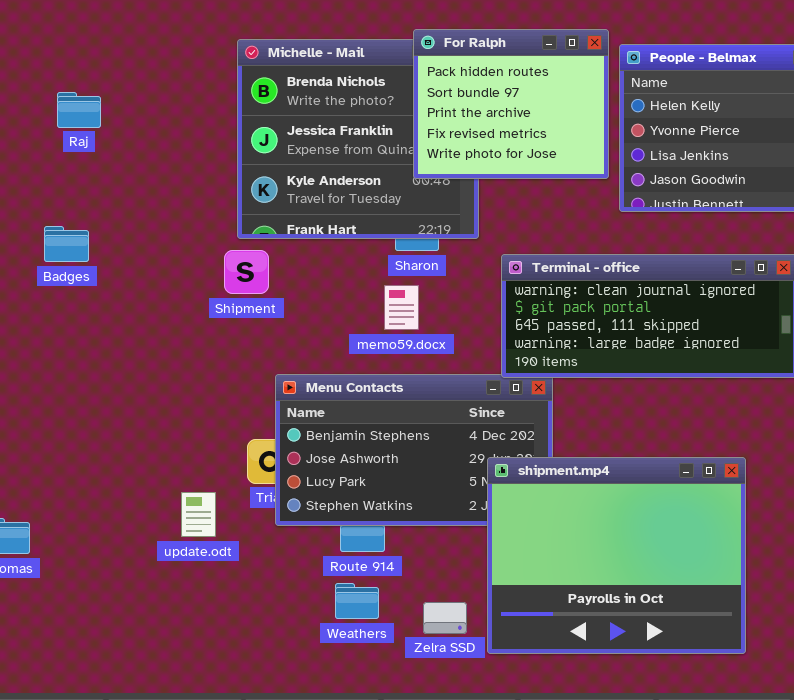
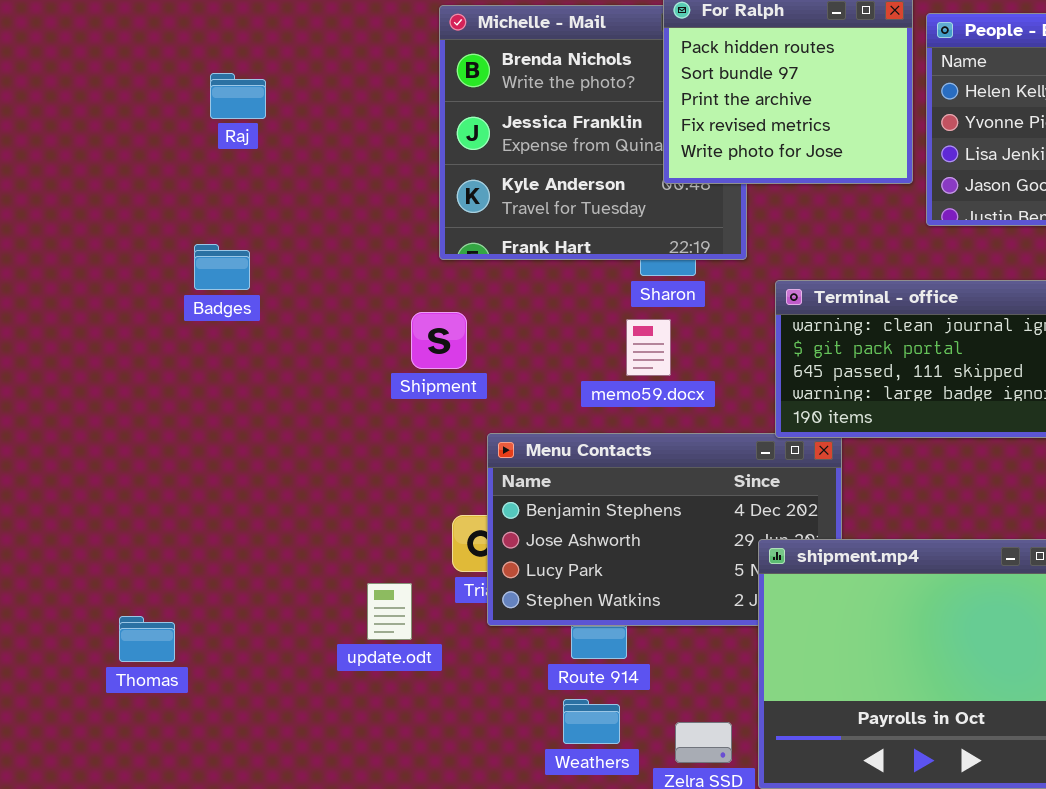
Shipment: [224,250,269,294] -> [411,312,467,369], moved

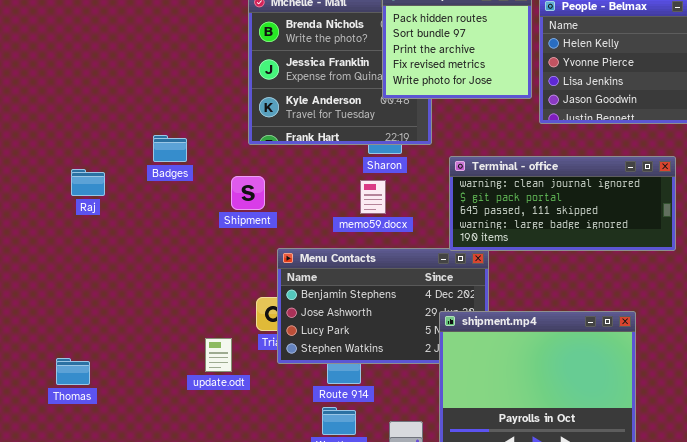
Raj: [210,73,266,119] -> [71,169,105,196], moved
Badges: [194,244,250,290] -> [153,135,187,162], moved

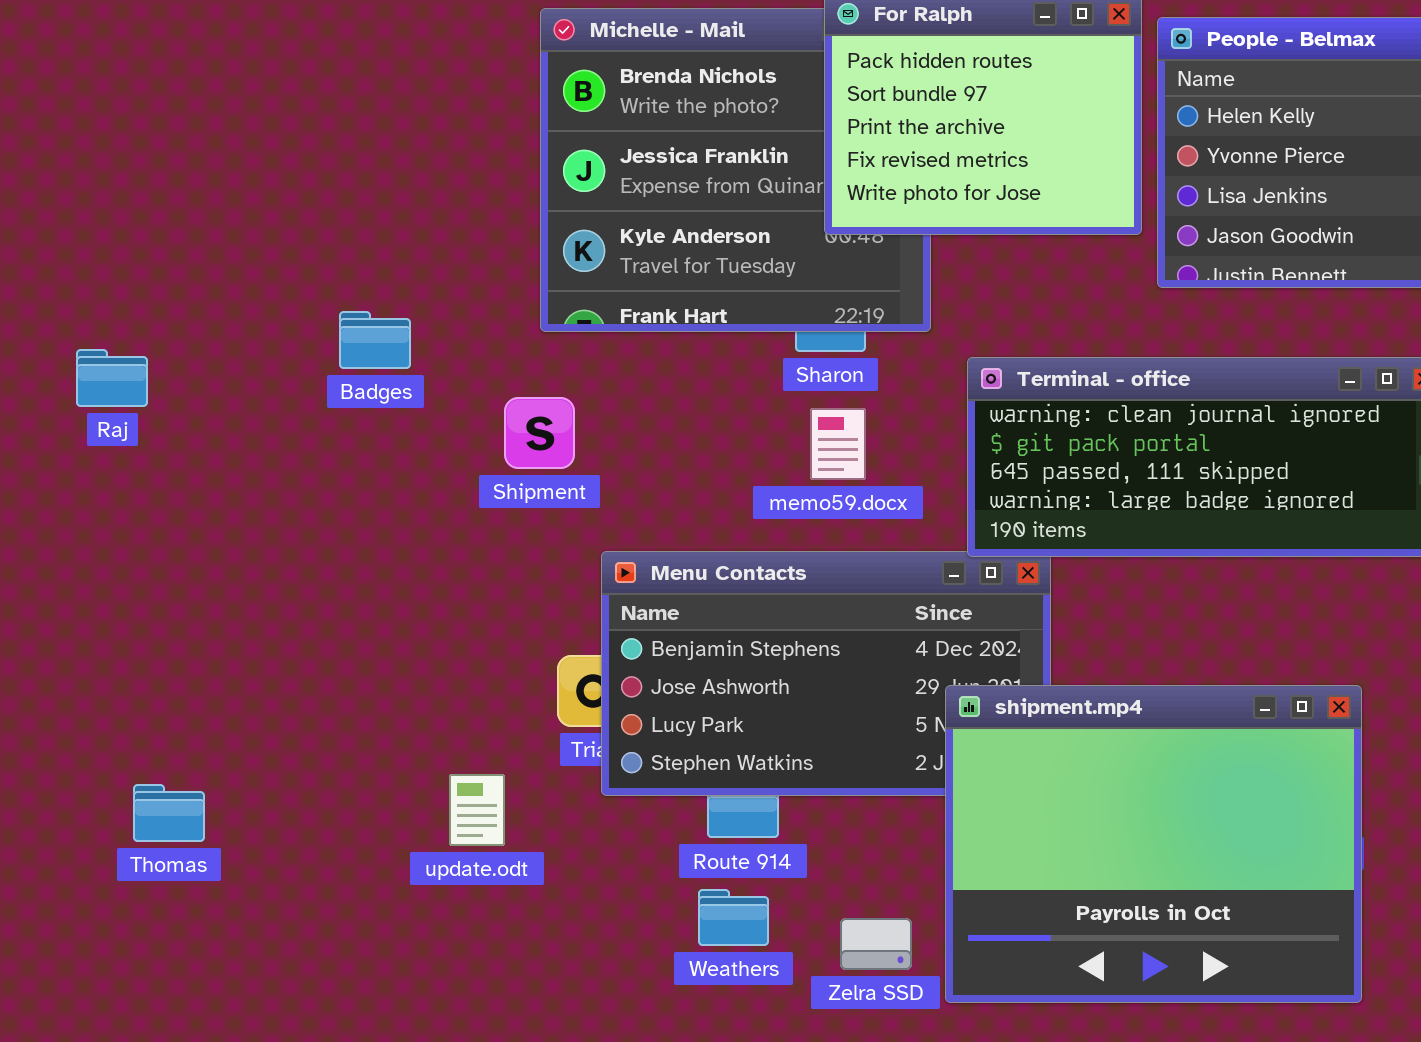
Raj: [71,169,105,196] -> [76,349,148,407], moved
memo59.docx: [360,180,386,214] -> [810,408,866,480], moved
update.odt: [205,338,232,372] -> [449,774,505,846], moved

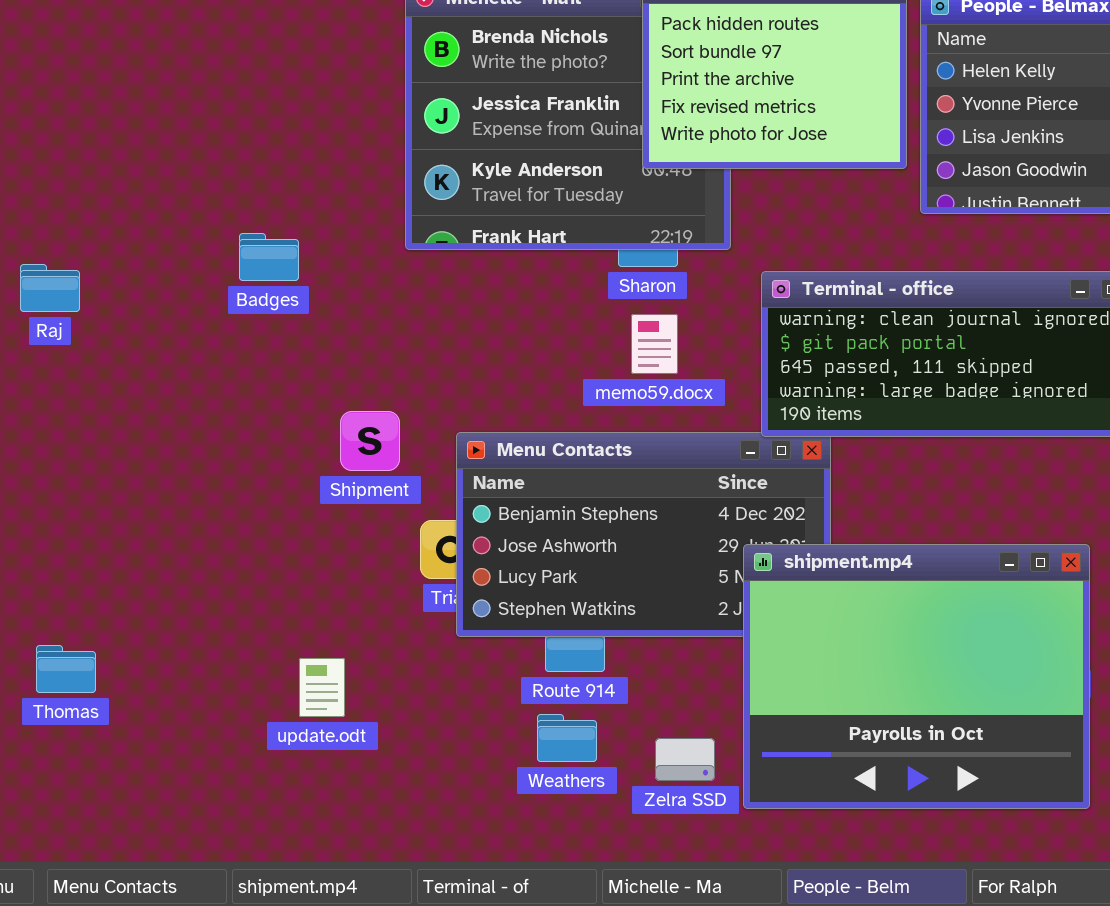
Shipment: [504,397,575,469] -> [340,411,400,471], moved
update.odt: [449,774,505,846] -> [299,658,345,717], moved
Thomas: [133,784,205,842] -> [36,645,96,693], moved

